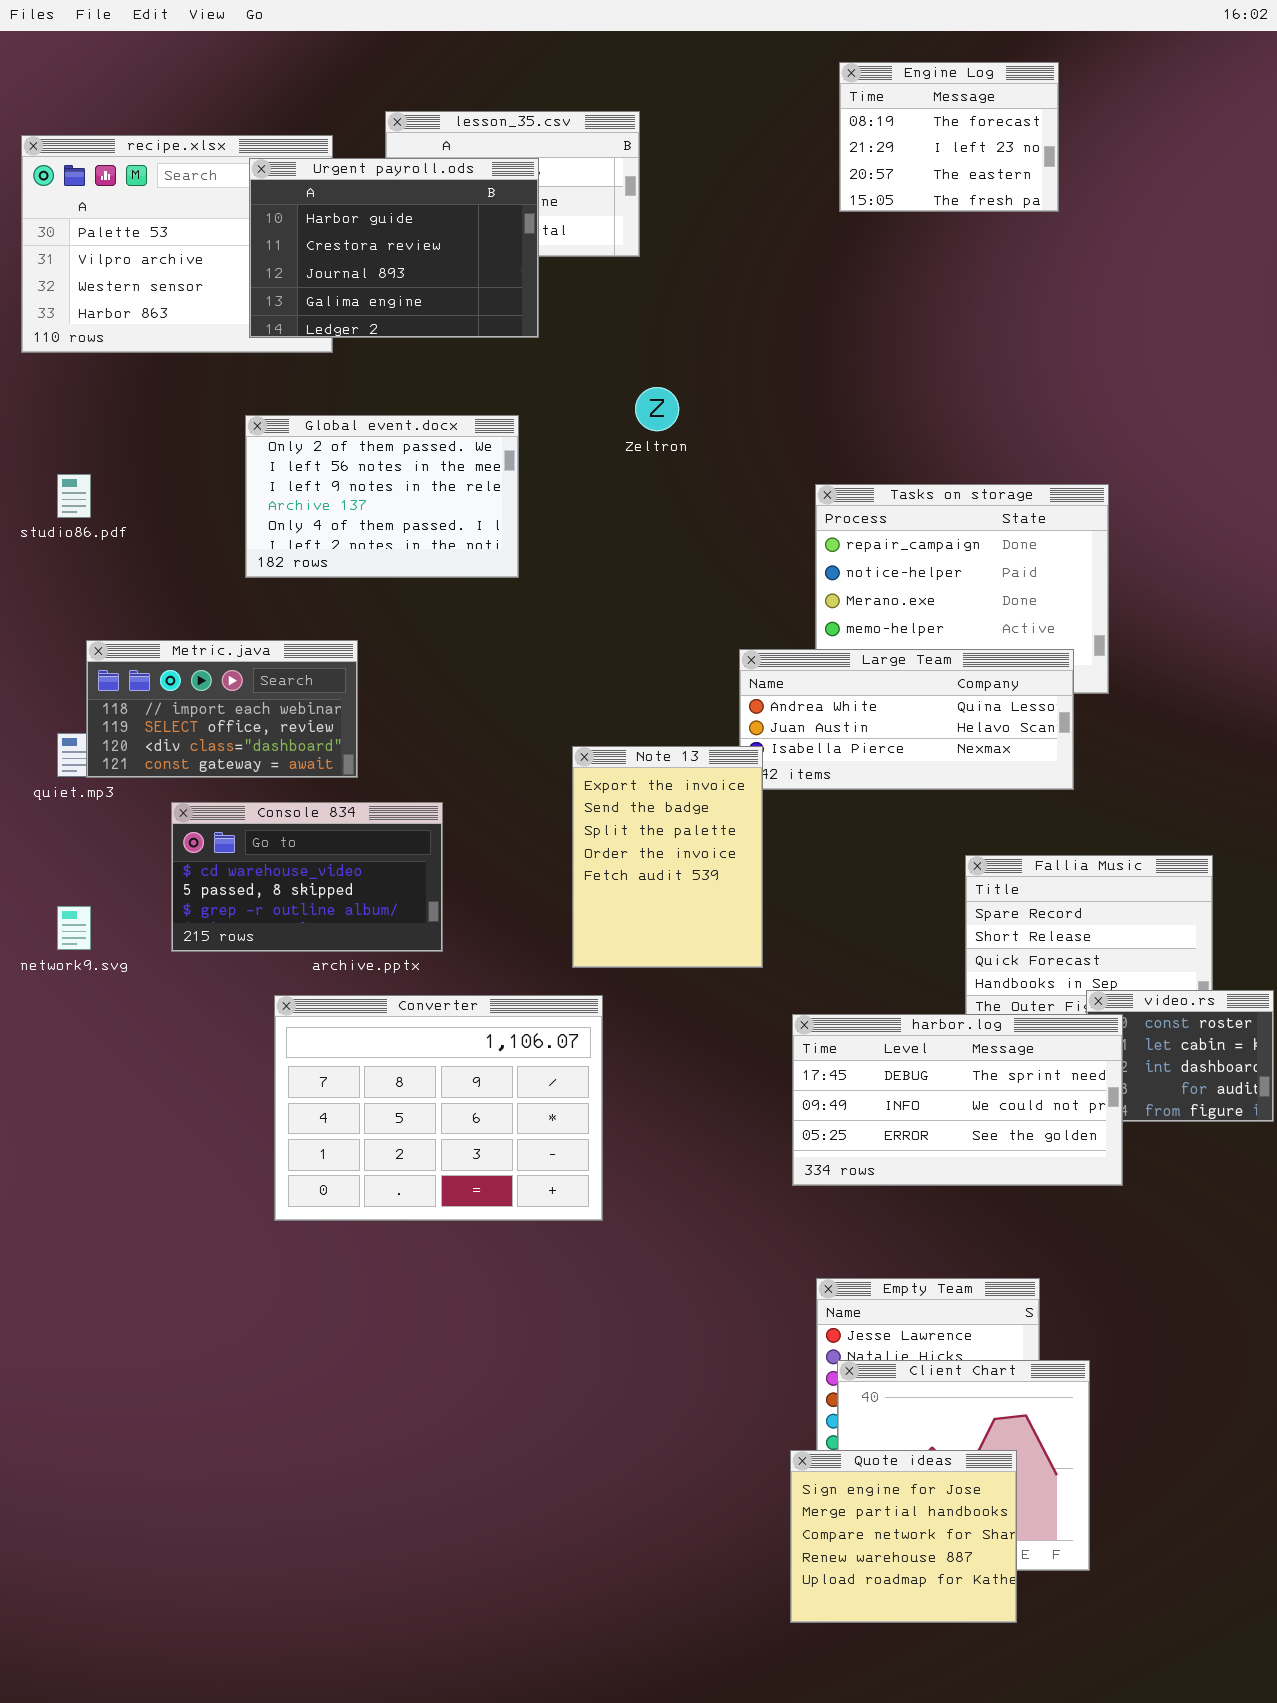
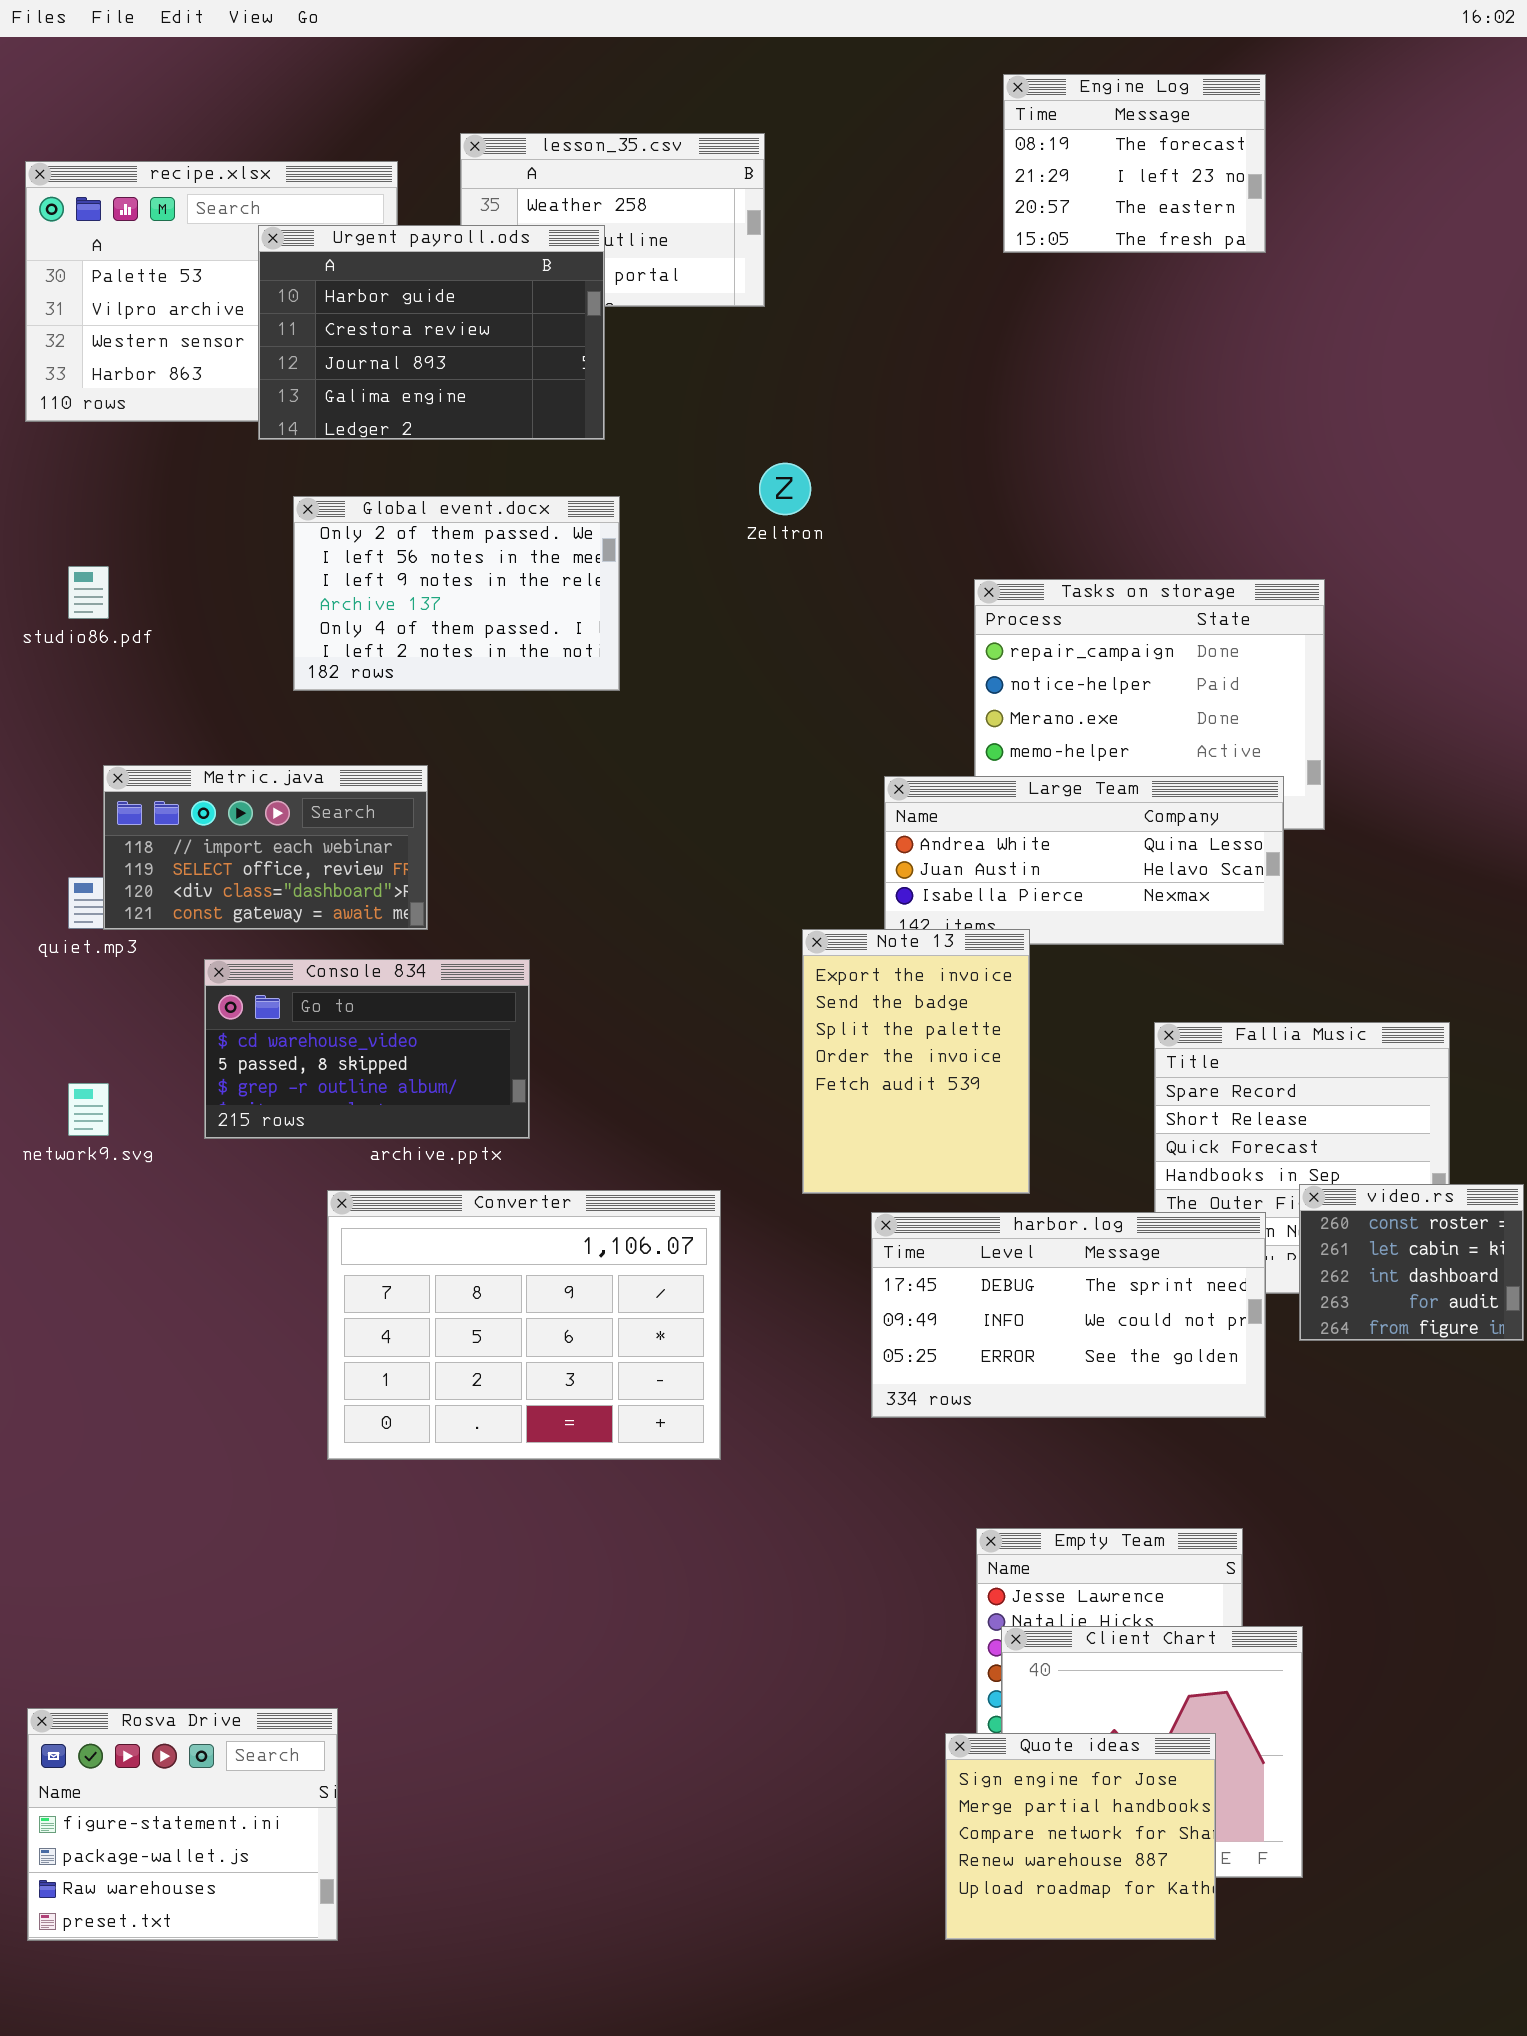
Urgent payroll.ods: [249,158,539,338] -> [258,225,605,440], moved
Note 13: [572,746,763,968] -> [802,929,1030,1194], moved
harbor.log: [792,1014,1123,1186] -> [871,1212,1266,1418], moved
Rosva Drive: none -> [27,1708,338,1941], opened

